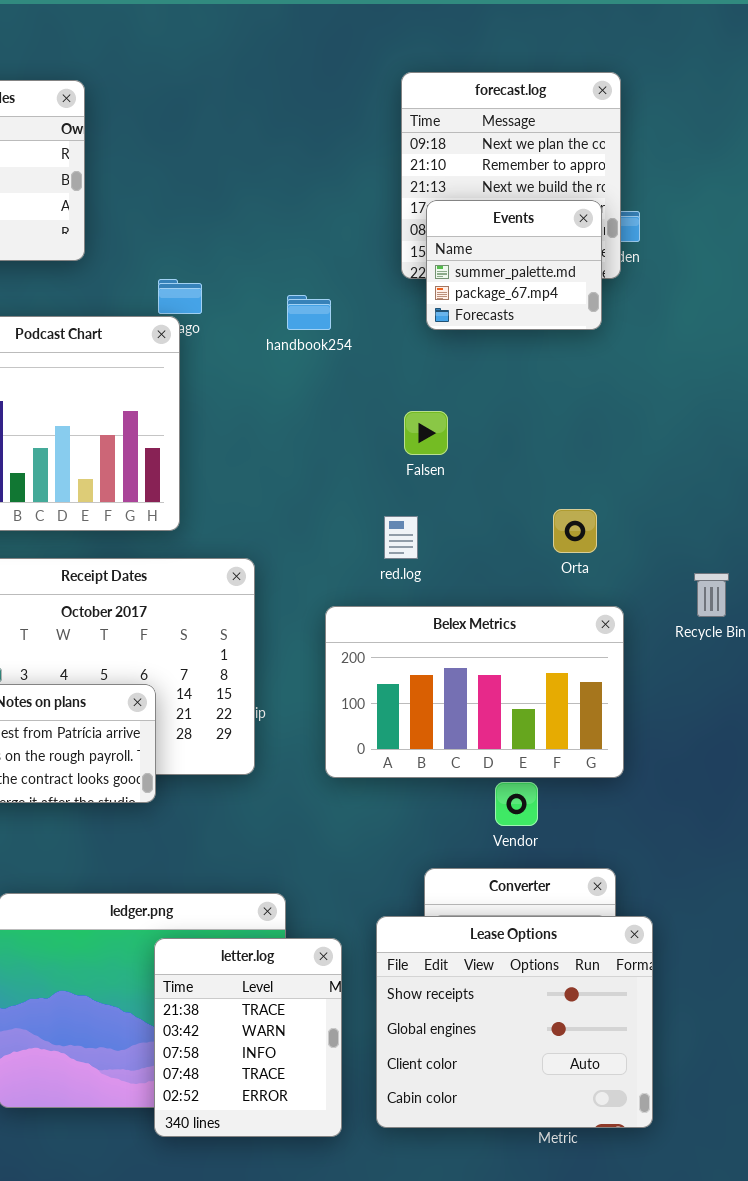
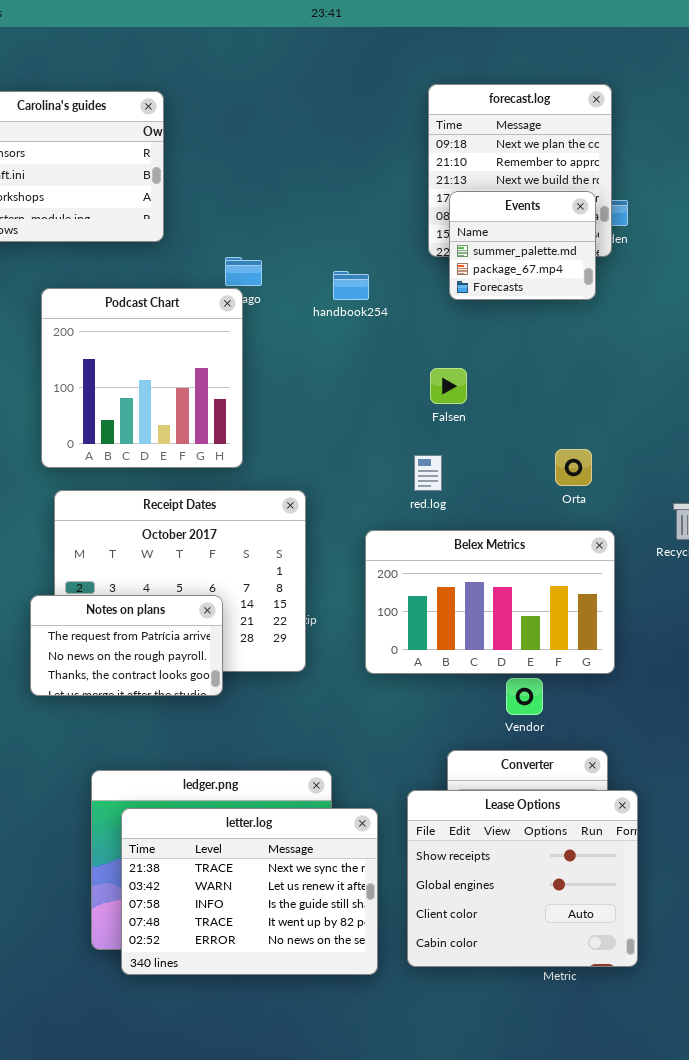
letter.log: [154,938,342,1137] -> [121,808,378,975], resized

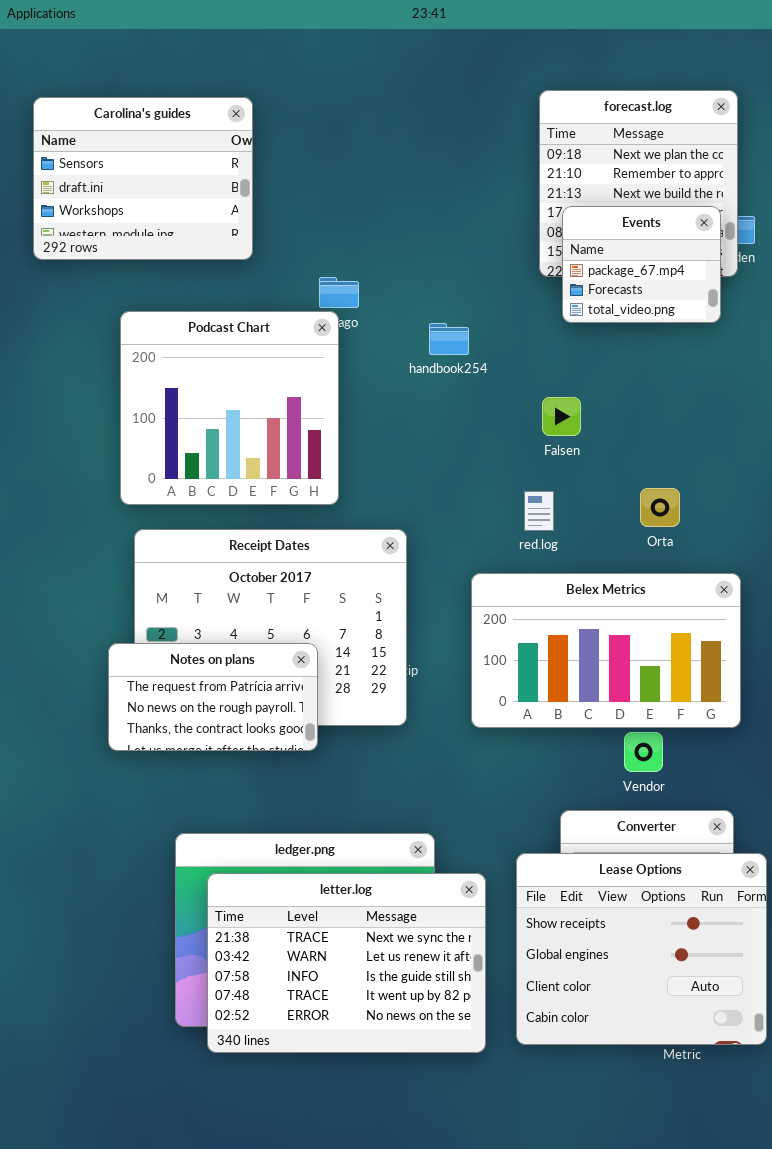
Events: [449,191,596,300] -> [562,206,721,323], scrolled down 1 row
handbook254: [333,271,369,300] -> [429,323,469,355], moved
Orta: [555,449,592,486] -> [640,488,680,527], moved

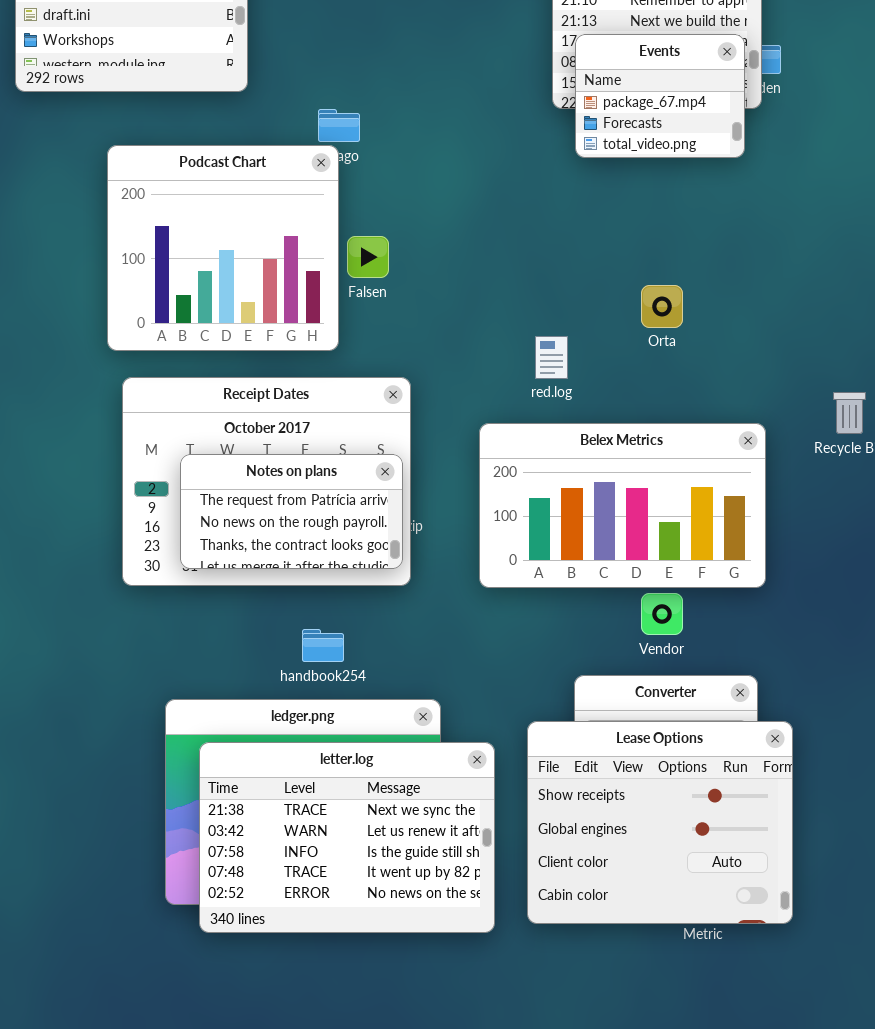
handbook254: [429,323,469,355] -> [302,629,344,662], moved
Falsen: [542,397,581,436] -> [347,236,389,278], moved
Orta: [640,488,680,527] -> [641,285,683,328], moved
Notes on plans: [108,643,318,751] -> [180,454,403,569], moved

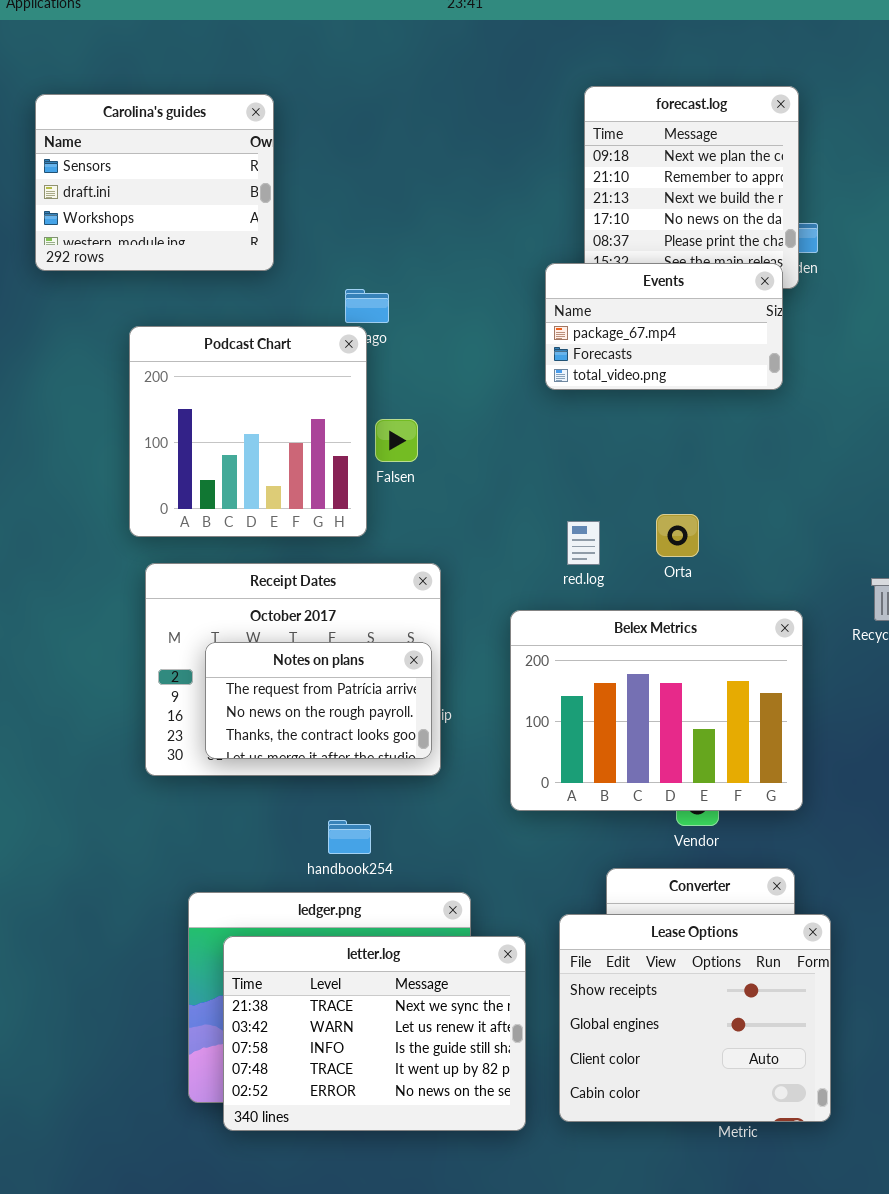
Events: [575,34,745,158] -> [545,263,783,390], moved, resized
Orta: [641,285,683,328] -> [656,514,699,557], moved
Belex Metrics: [479,423,766,588] -> [510,610,803,811], resized

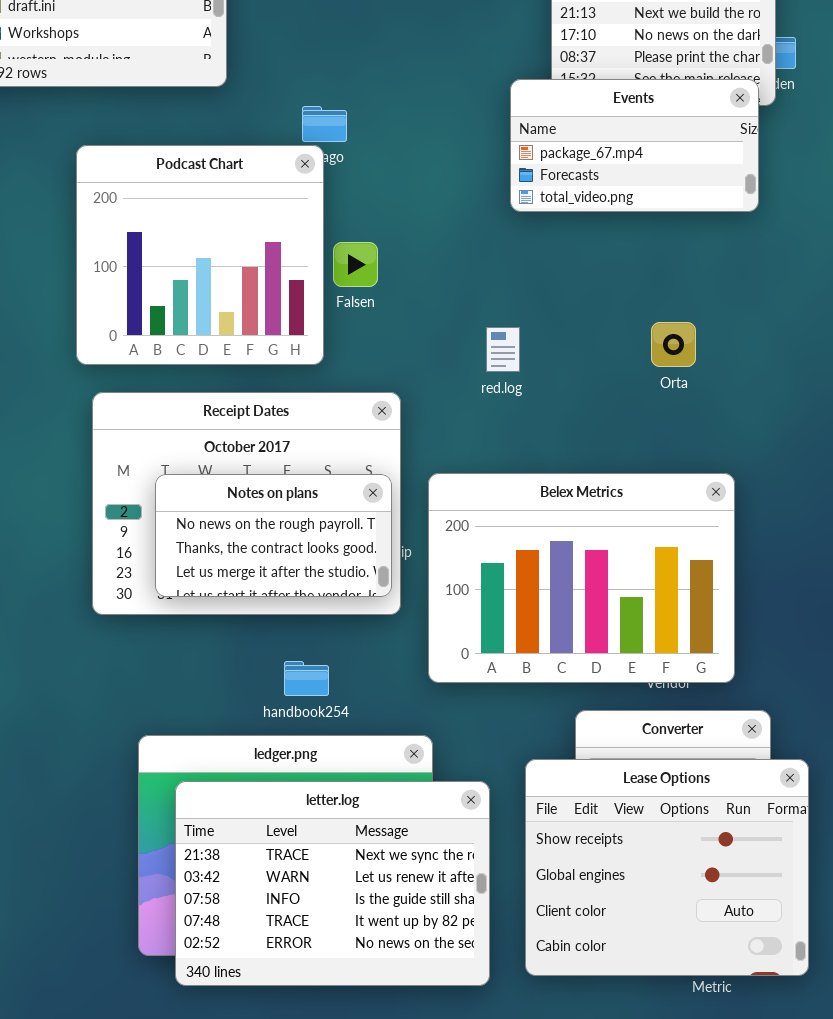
Orta: [656,514,699,557] -> [651,322,696,367], moved
red.log: [567,521,600,565] -> [486,327,520,372], moved
Belex Metrics: [510,610,803,811] -> [428,473,735,683], moved
Notes on plans: [205,642,432,759] -> [155,474,392,597], scrolled down 1 row

